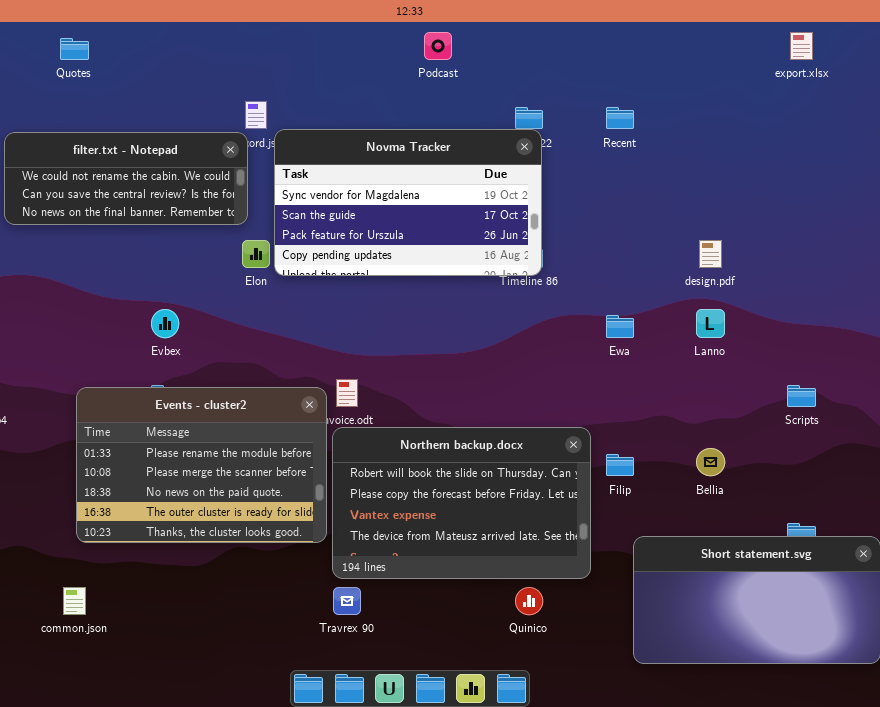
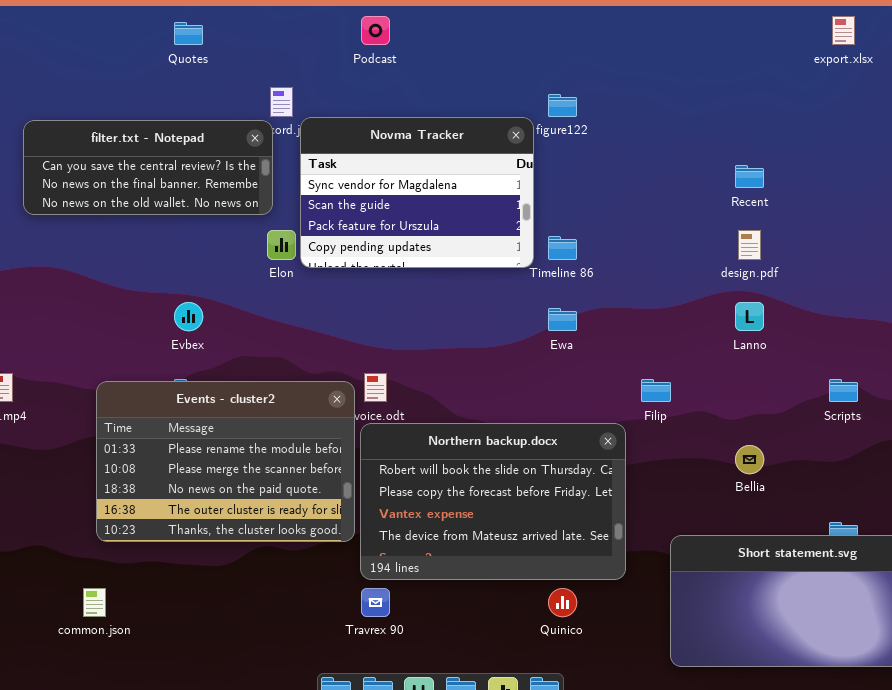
Podcast: [424,32,452,60] -> [361,16,390,45], moved
Quotes: [60,38,89,60] -> [174,22,203,45], moved
Recent: [606,107,634,129] -> [735,165,764,188], moved
Novma Tracker: [274,129,542,276] -> [300,117,534,268], resized
filter.txt - Notepad: [4,132,248,225] -> [23,120,273,215], scrolled down 1 row
Ewa: [606,315,634,338] -> [548,308,577,331], moved
Filip: [606,454,634,476] -> [641,379,671,402], moved

